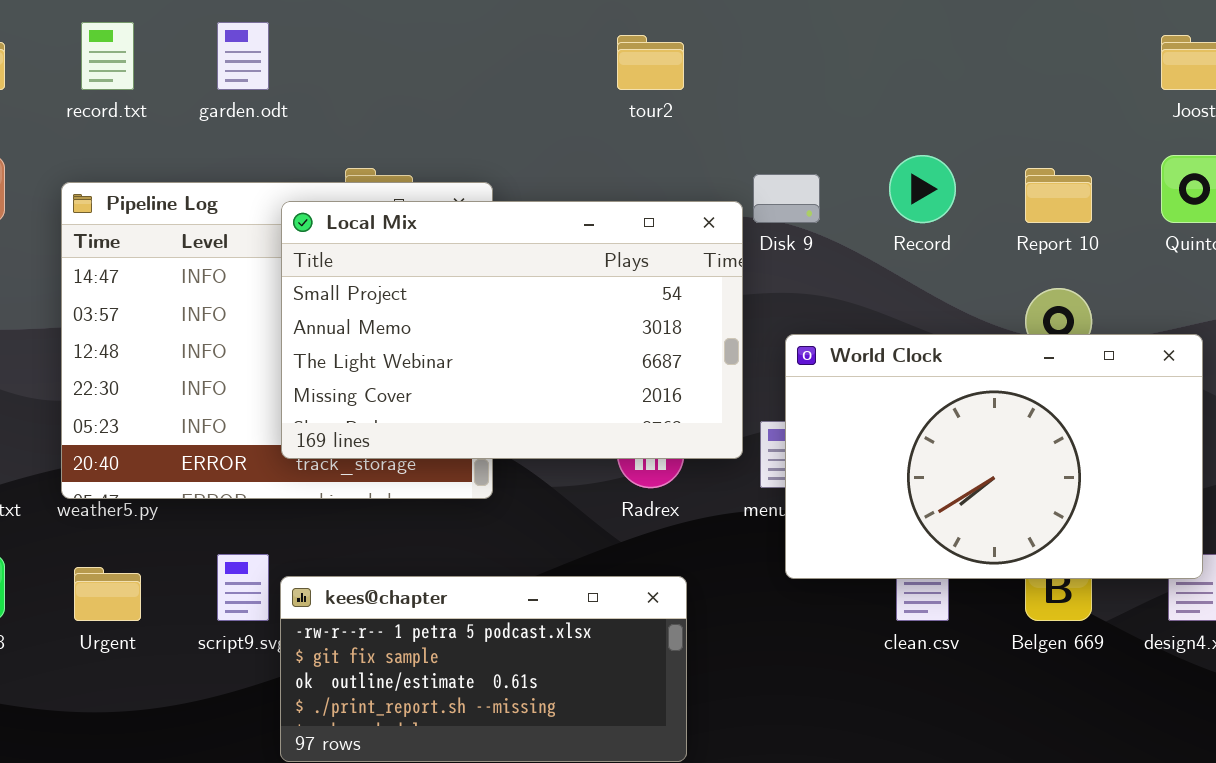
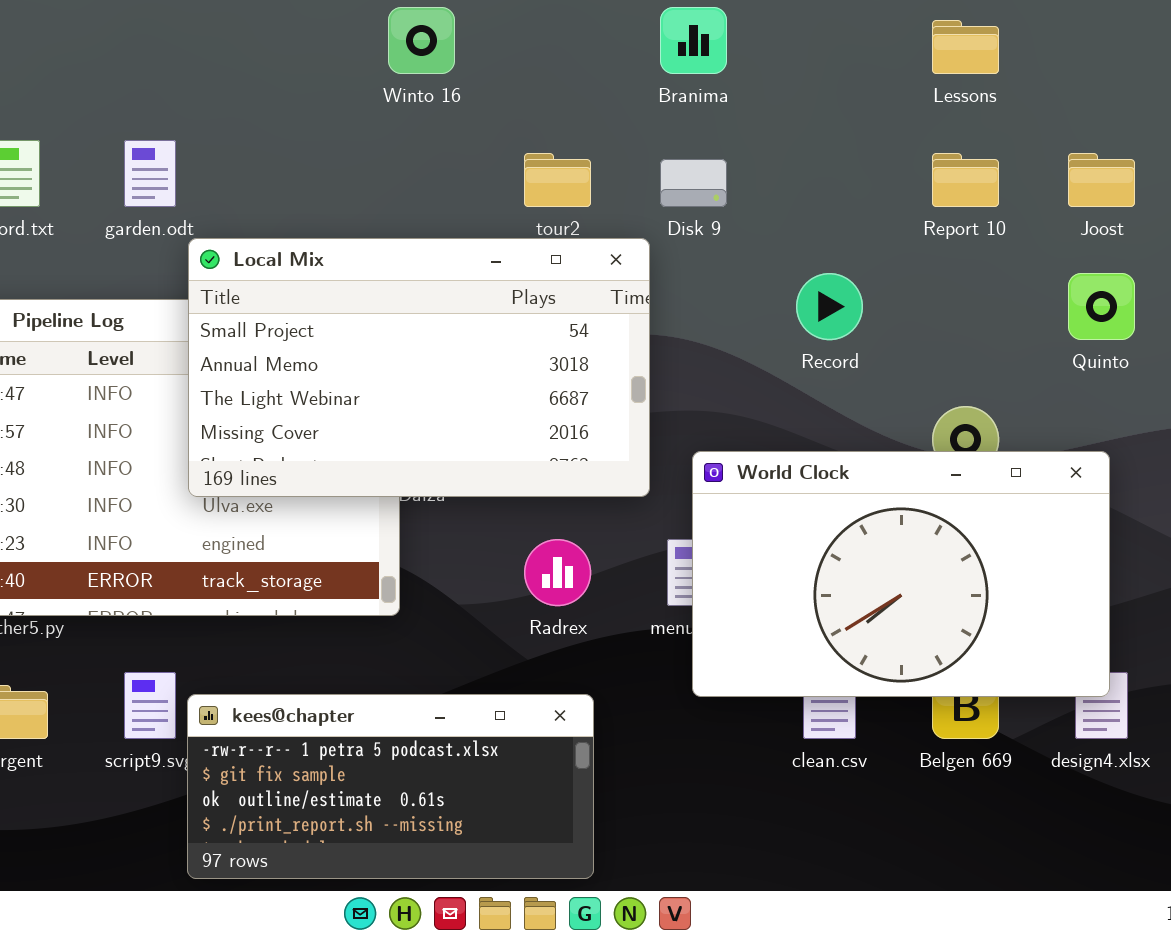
Report 10: [1025,168,1092,223] -> [932,153,999,207], moved
Disk 9: [753,174,820,223] -> [660,159,727,207], moved
Local Mix: [281,201,743,459] -> [188,238,650,497], moved

